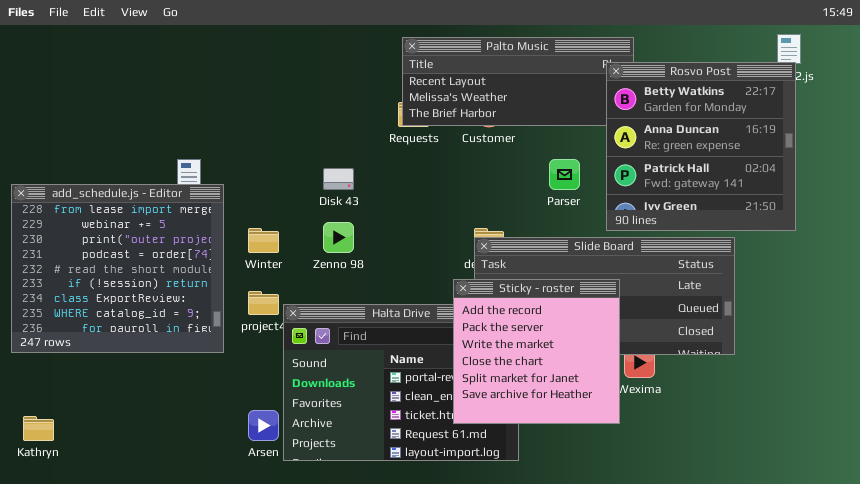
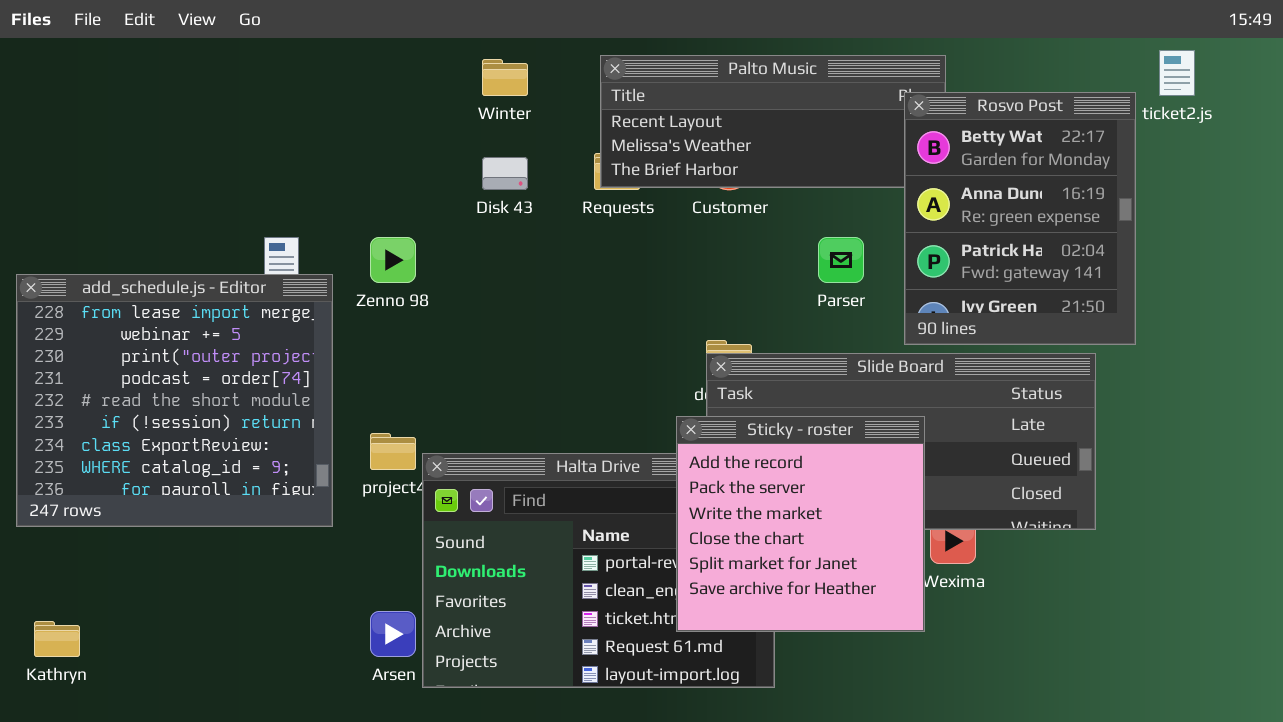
Rosvo Post: [606,62,796,231] -> [904,92,1136,345], resized
Disk 43: [323,168,354,190] -> [482,157,528,190], moved
Zenno 98: [323,222,354,253] -> [370,237,416,283], moved
Winter: [248,228,279,253] -> [482,59,528,96], moved

